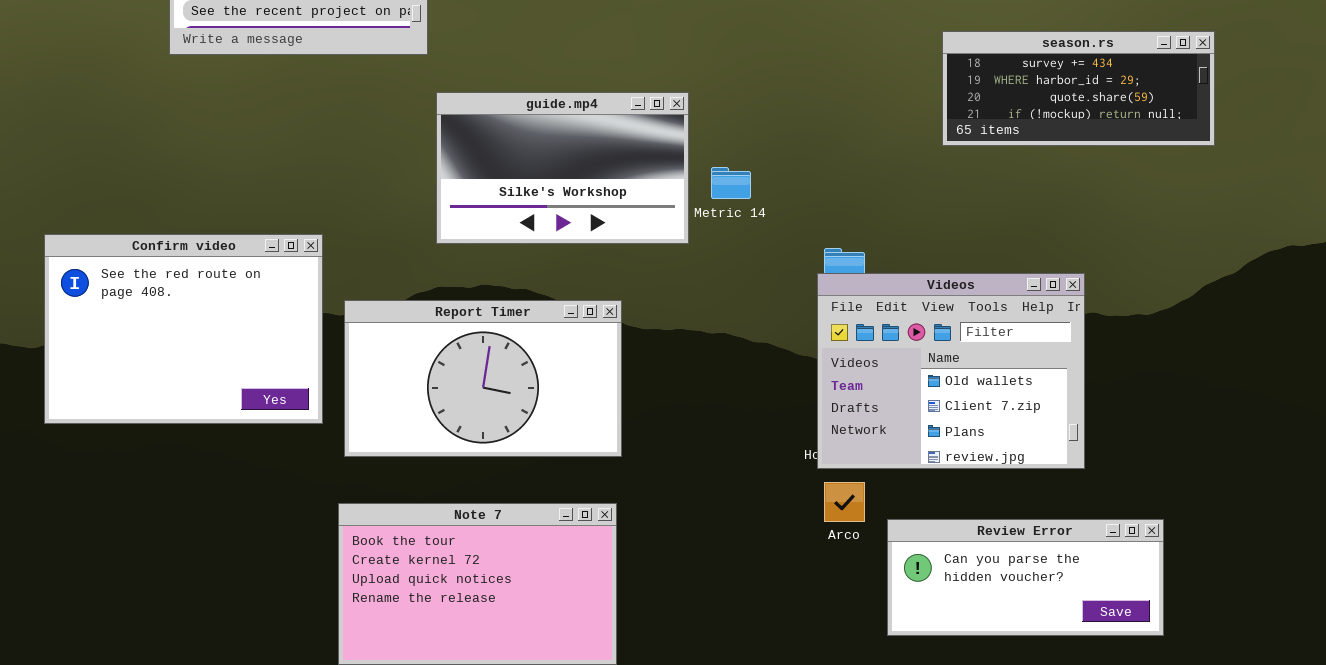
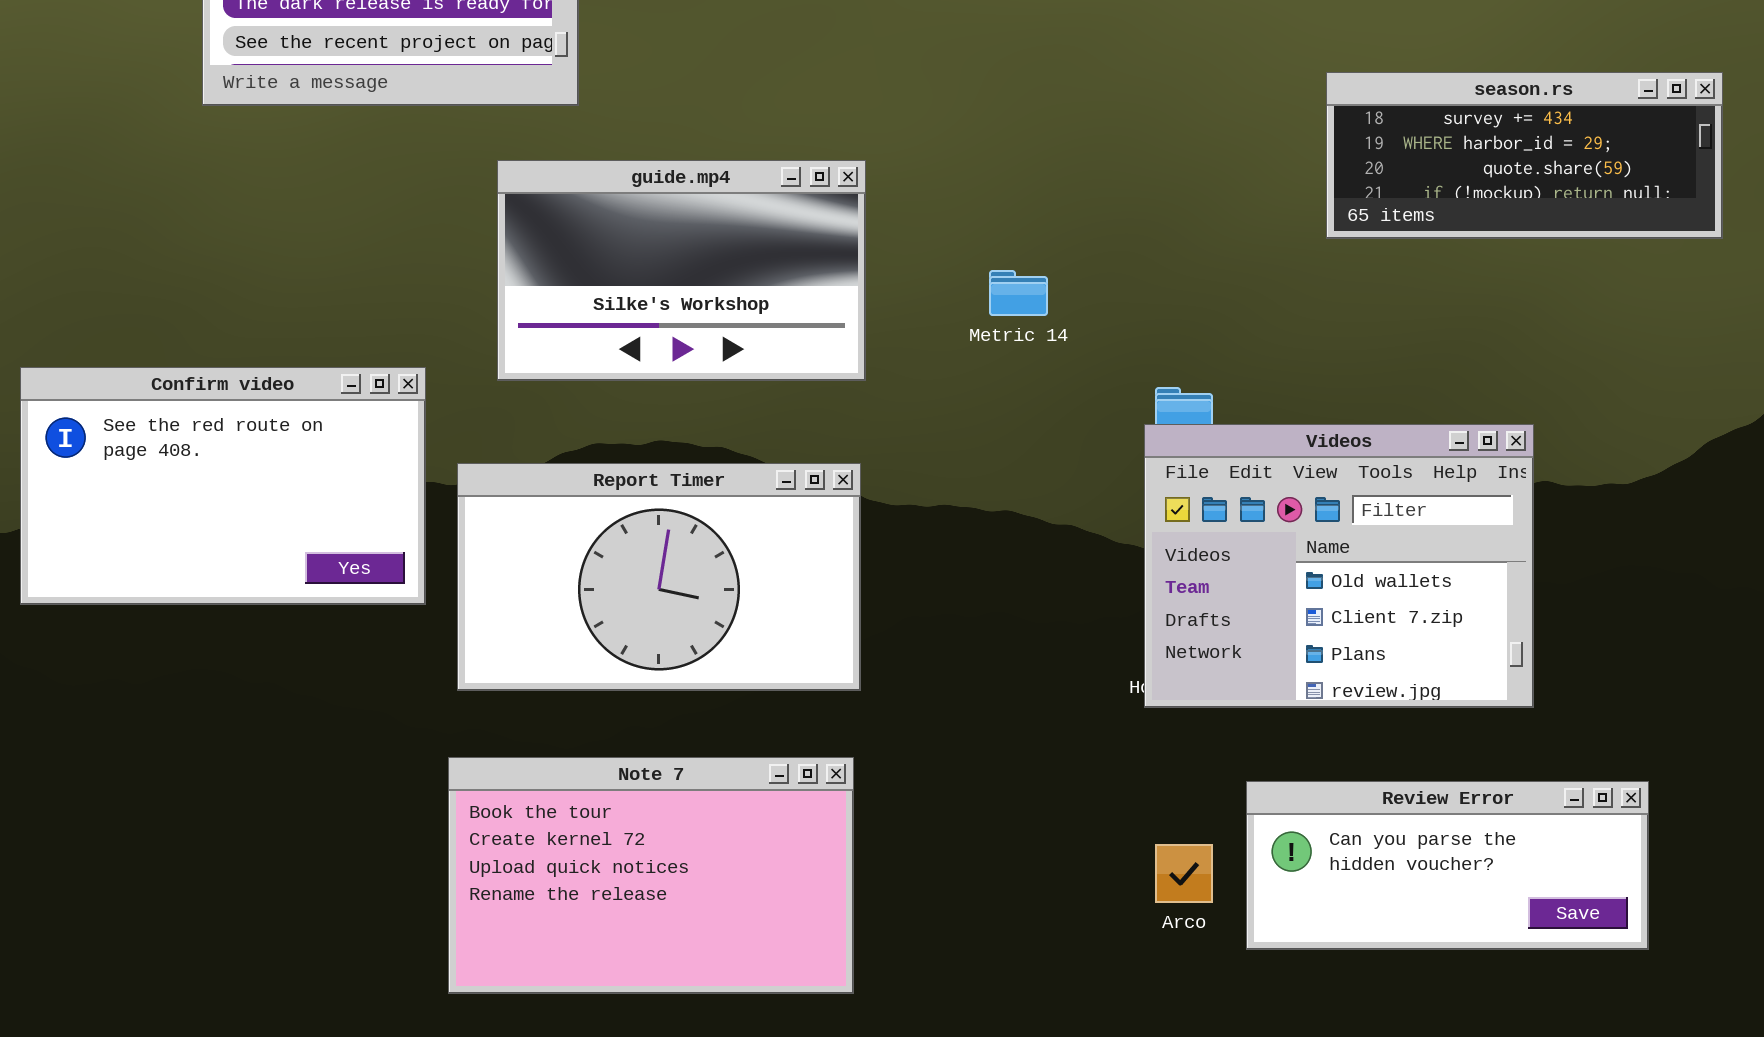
guide.mp4: [436,92,689,244] -> [497,160,866,381], moved
Confirm video: [44,234,323,424] -> [20,367,426,605], resized
Arco: [824,482,865,522] -> [1155,844,1213,903], moved

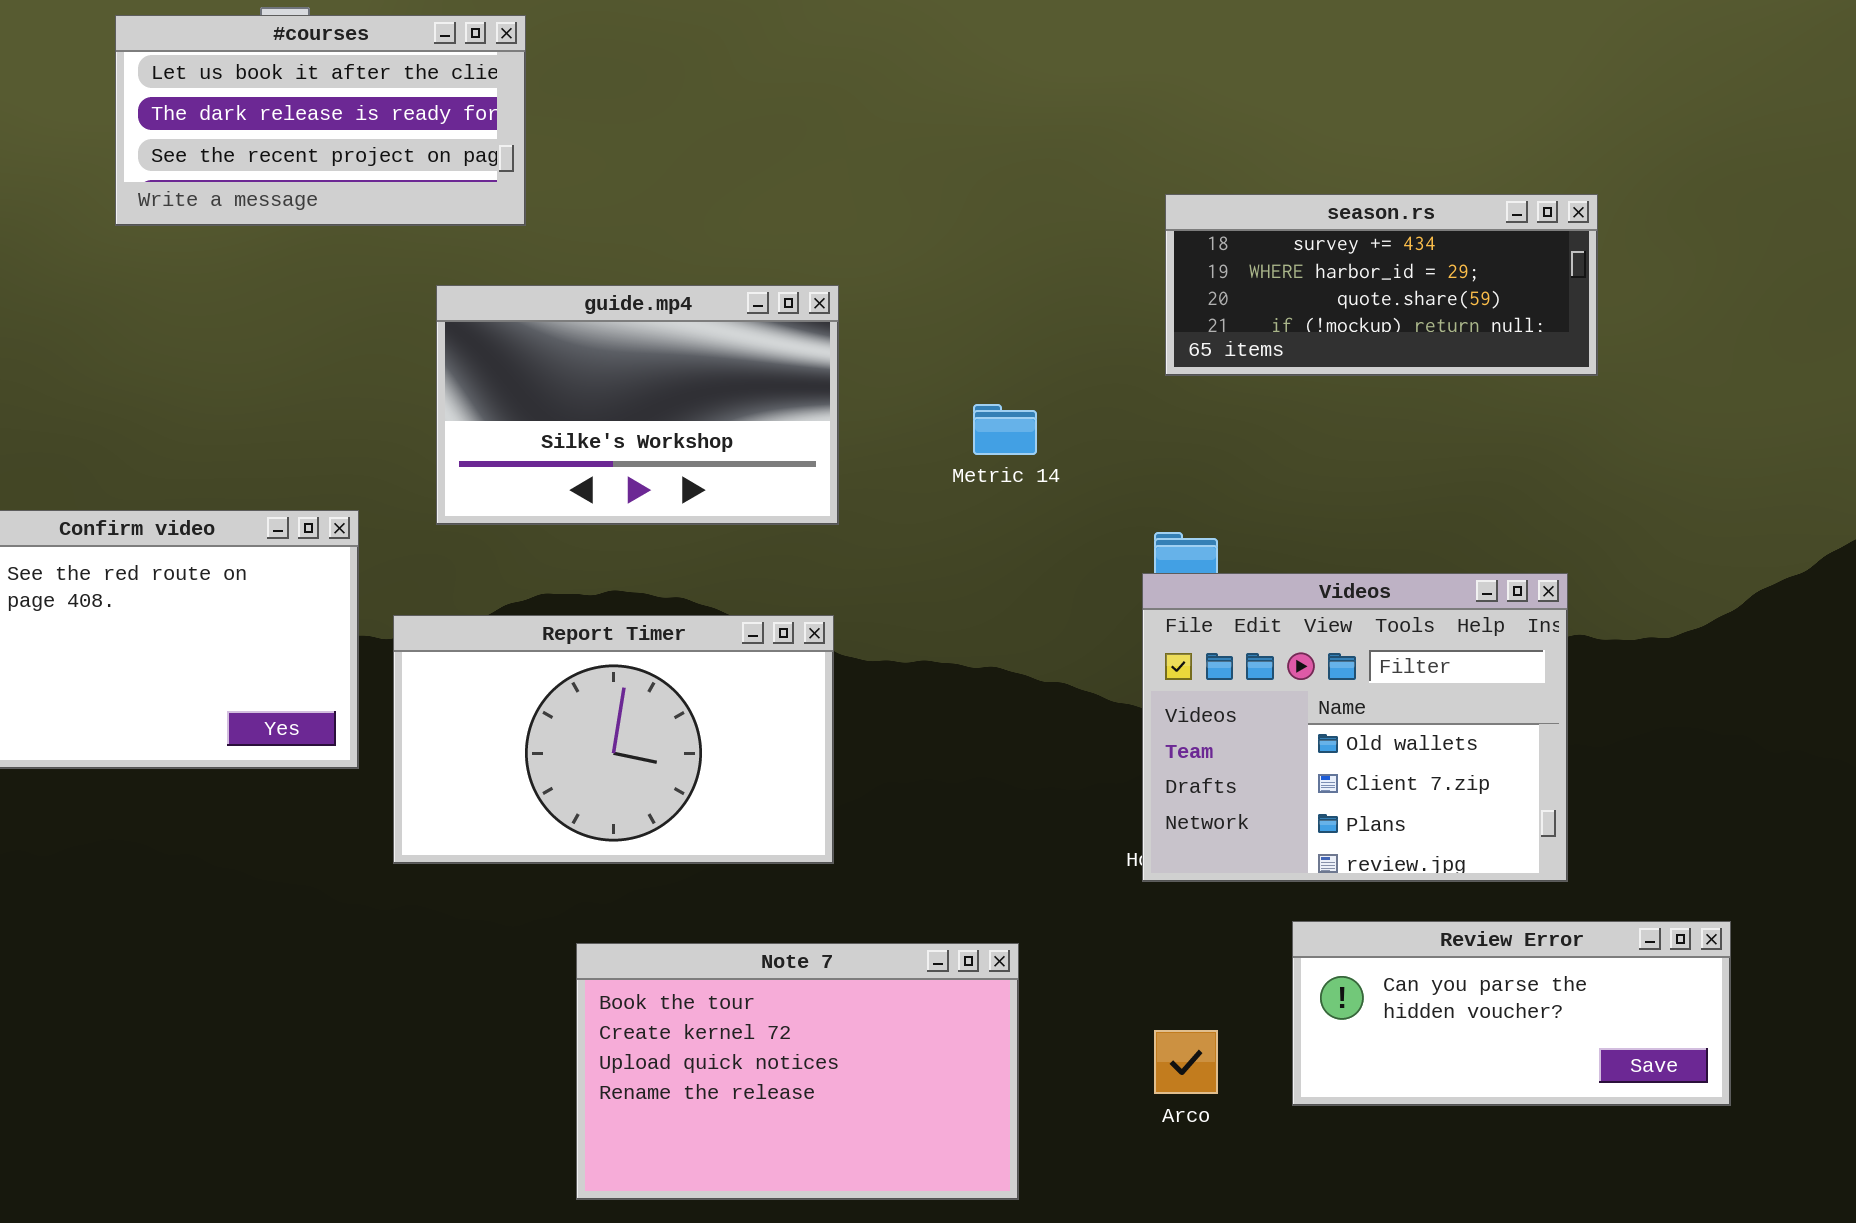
season.rs: [1326,72,1723,239] -> [1165,194,1598,376], moved
Note 7: [448,757,854,994] -> [576,943,1019,1200], moved
Review Error: [1246,781,1649,950] -> [1292,921,1731,1106], moved

